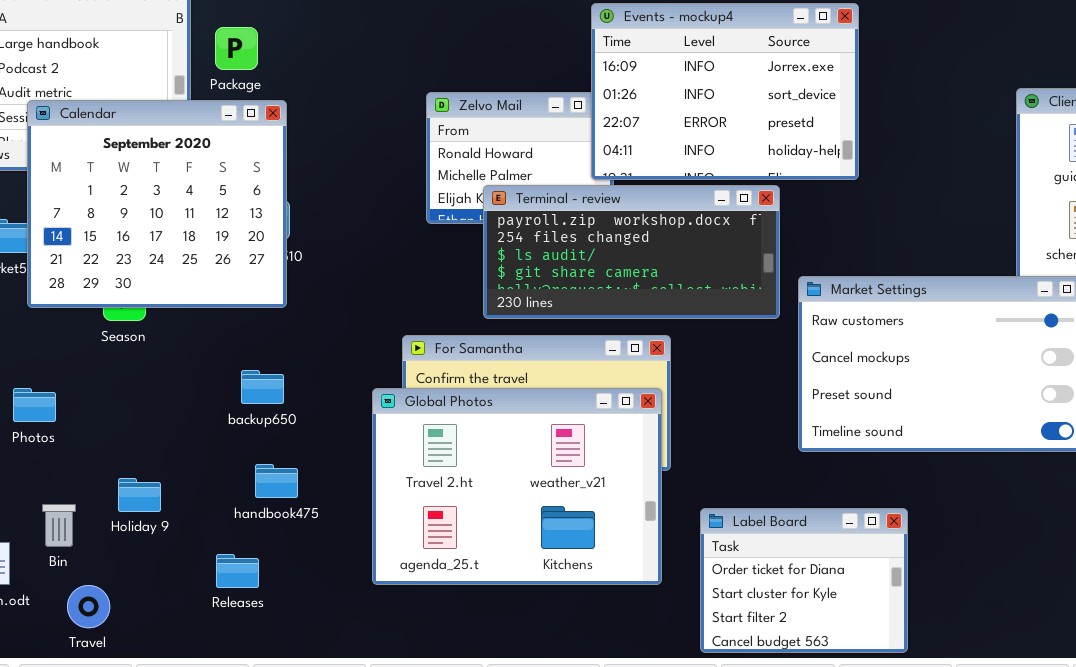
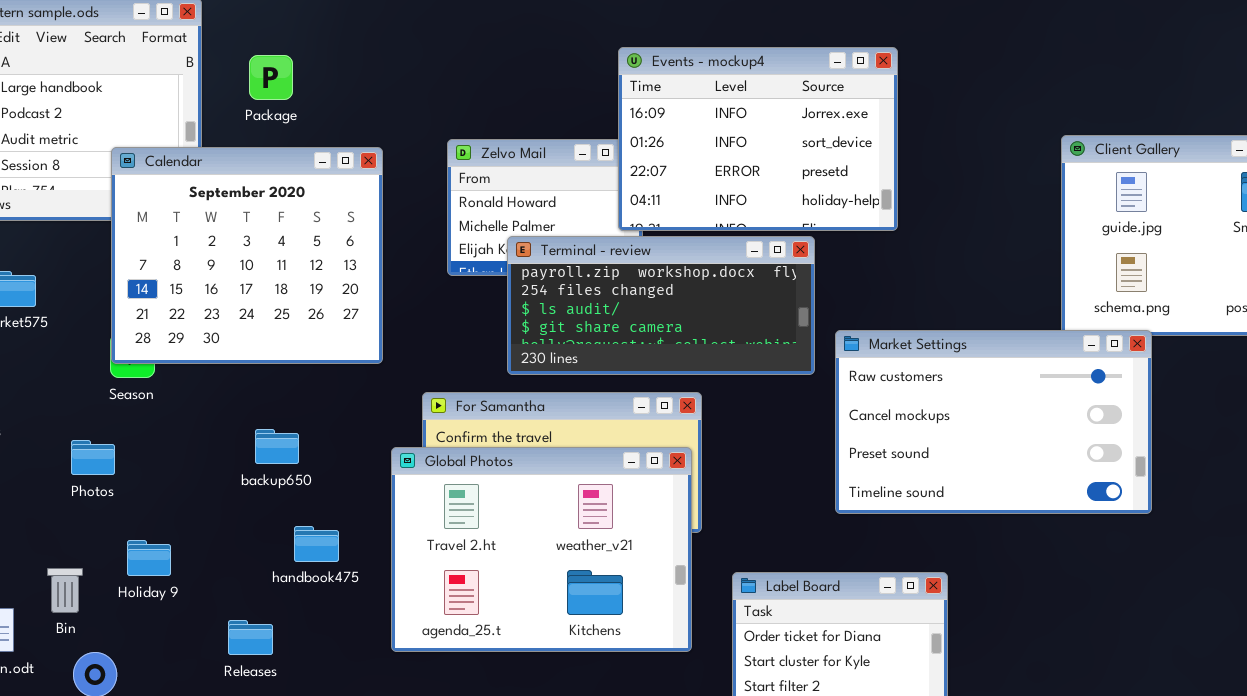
Package: [215,27,258,70] -> [249,55,293,100], moved
Calendar: [27,100,287,308] -> [111,147,383,364], moved
Photos: [13,388,56,422] -> [71,440,115,475], moved
handbook475: [255,464,298,498] -> [294,526,339,562], moved

